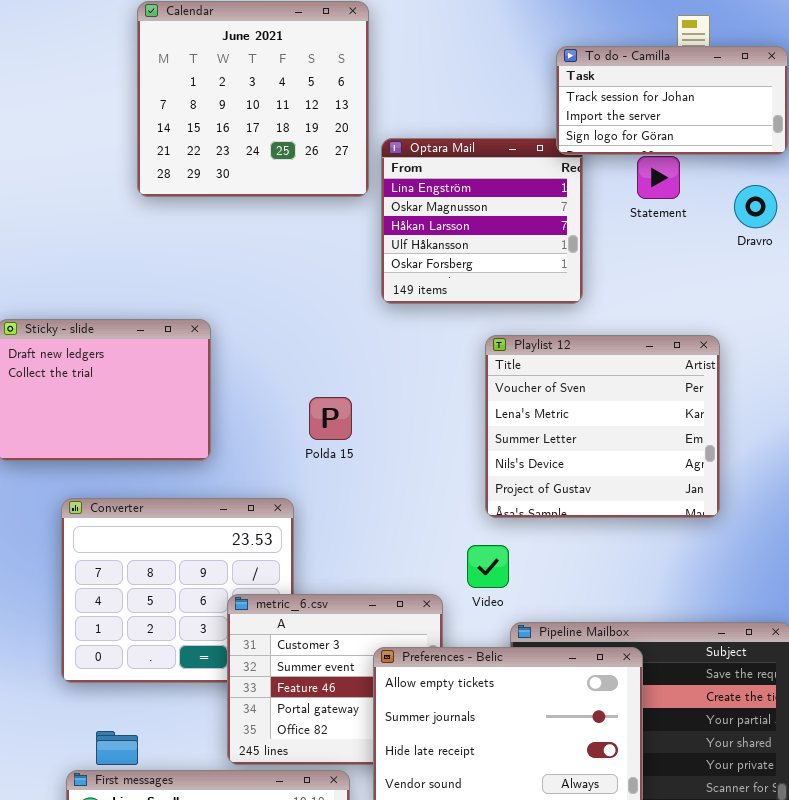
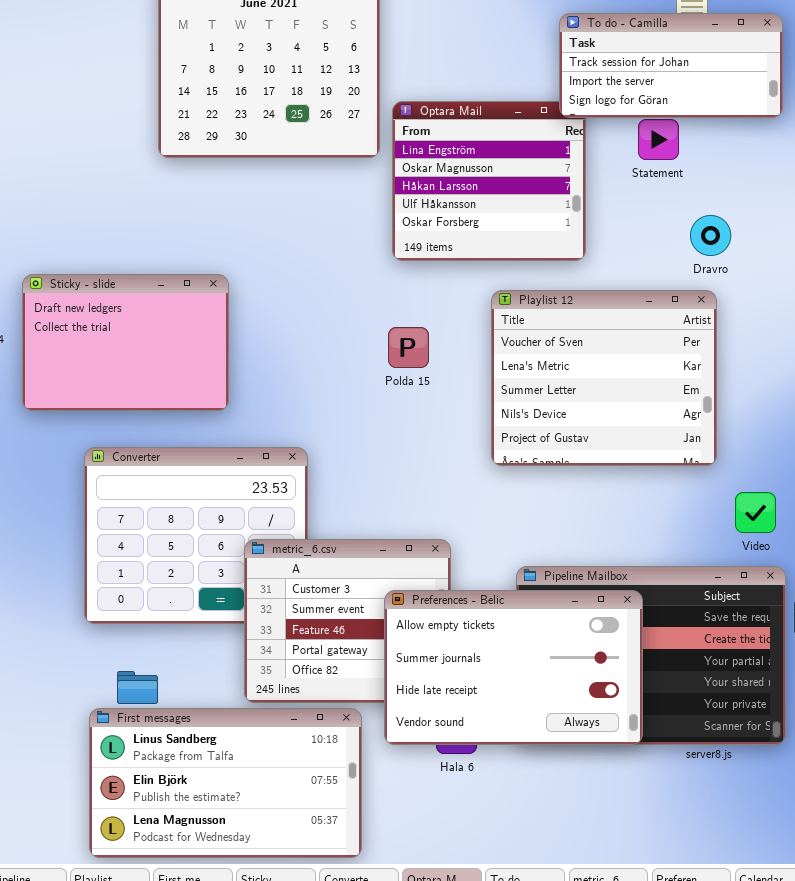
Dravro: [734,185,777,228] -> [690,215,731,256], moved
Polda 15: [309,397,352,440] -> [388,327,429,368], moved
Video: [467,545,509,588] -> [735,492,776,533], moved

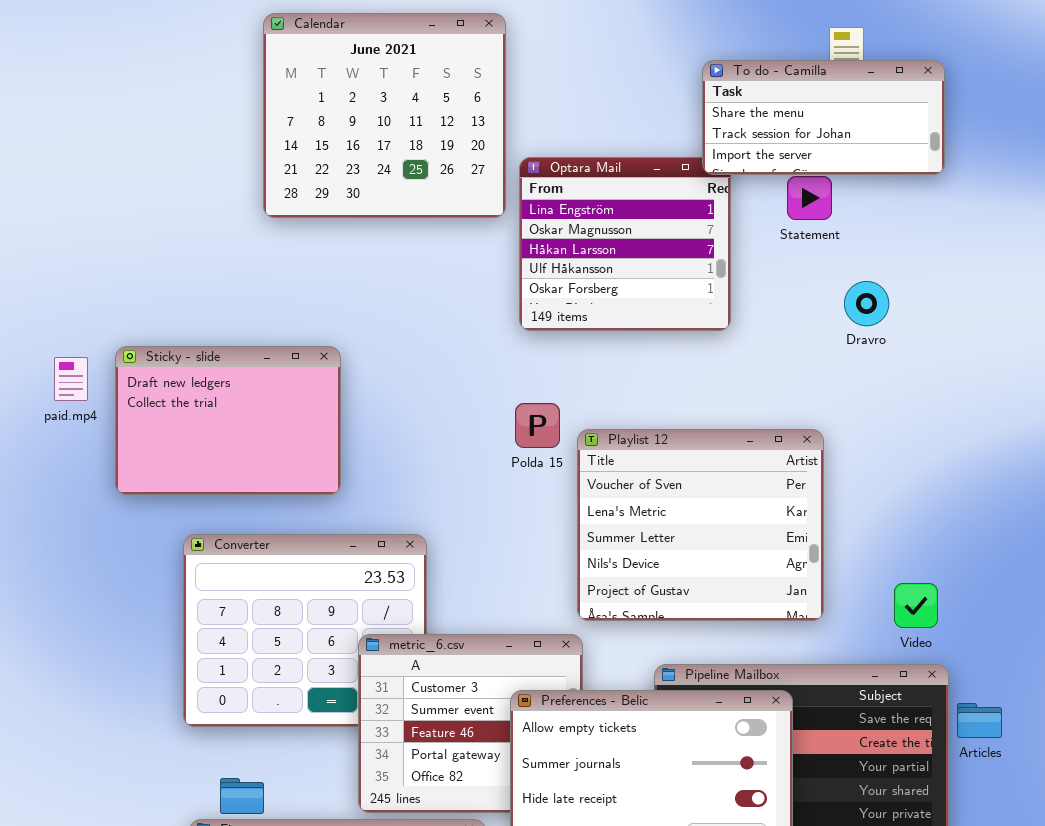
To do - Camilla: [559,13,783,118] -> [702,60,945,175], scrolled up 1 row
Playlist 12: [491,290,717,466] -> [577,429,824,621], moved

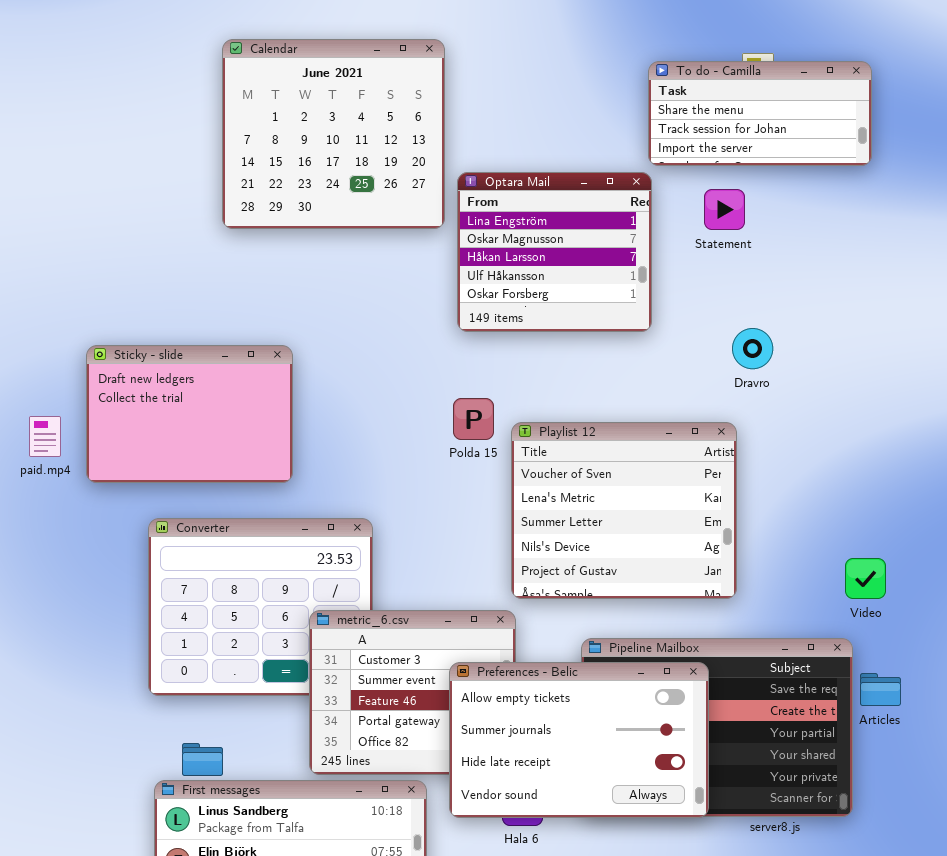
To do - Camilla: [702,60,945,175] -> [648,61,872,166], moved
Dravro: [844,281,889,326] -> [732,328,773,369], moved
paid.mp4: [54,357,88,401] -> [29,416,61,457], moved
Video: [894,583,938,628] -> [845,558,886,599], moved

